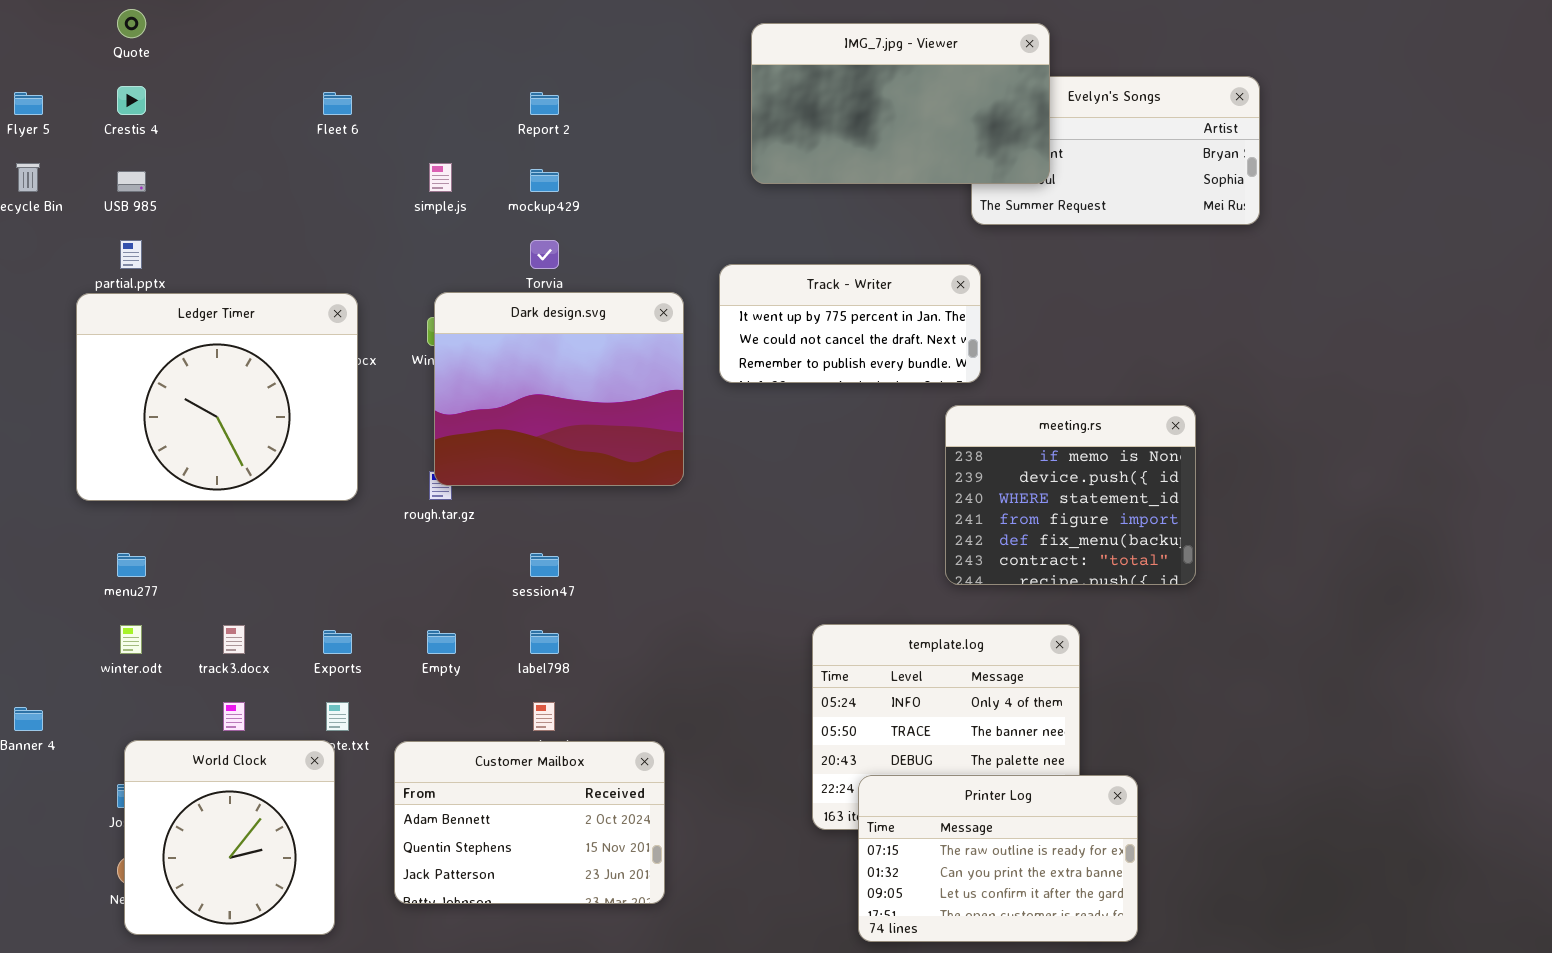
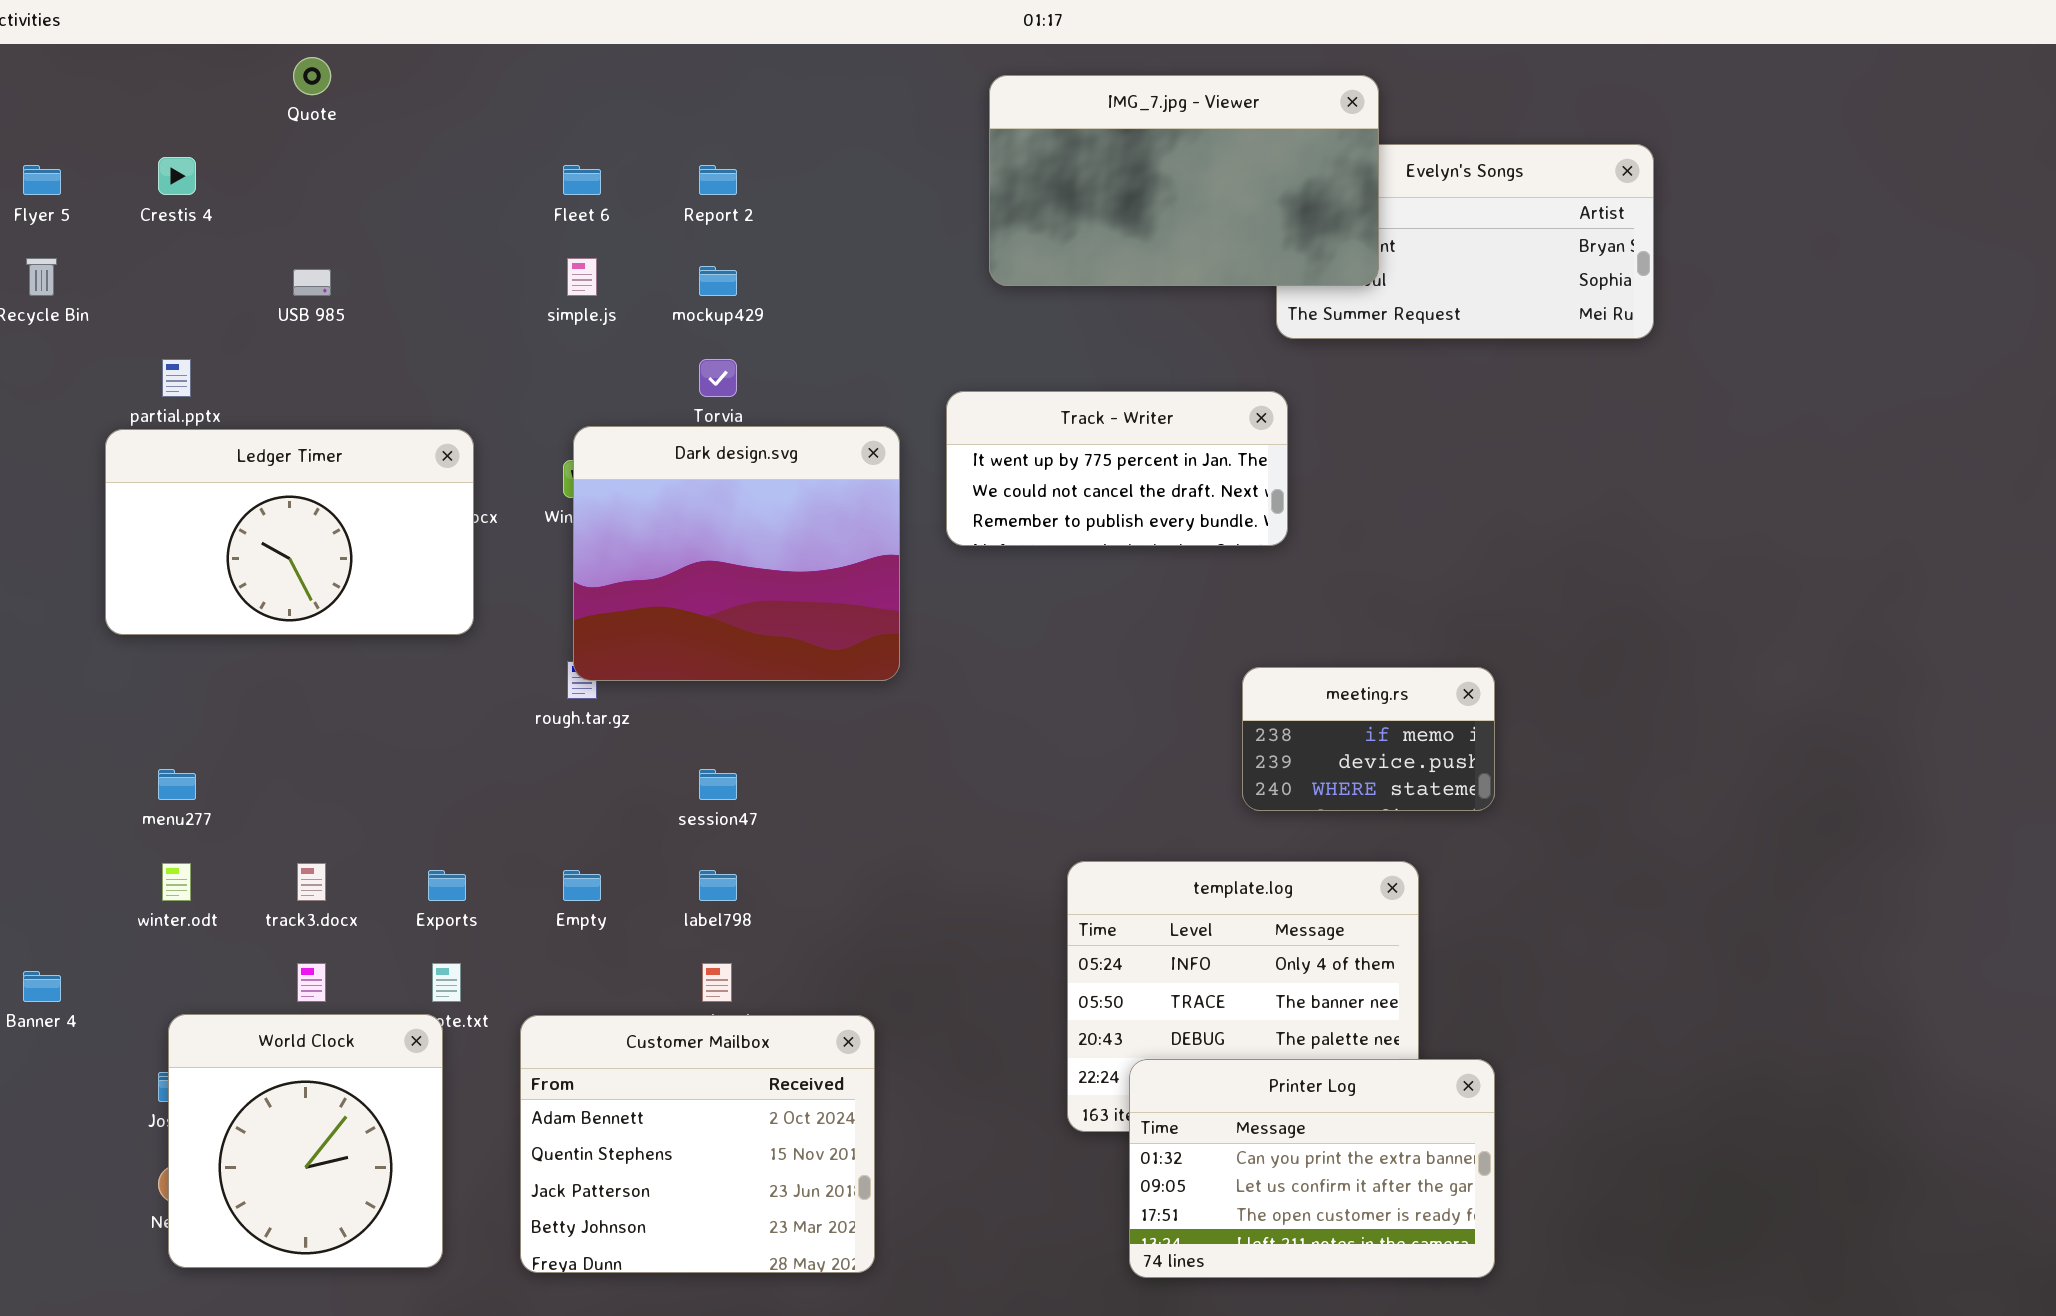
Quote: [117,9,146,38] -> [293,57,331,95], moved
Fleet 6: [323,92,352,115] -> [563,165,601,195], moved
USB 985: [117,171,146,192] -> [293,269,331,296], moved
Ledger Timer: [76,293,358,501] -> [105,429,474,635], resized
meeting.rs: [945,405,1196,585] -> [1242,667,1495,811], resized
Customer Mailbox: [394,741,665,904] -> [520,1015,875,1273], resized
Printer Log: [858,775,1138,942] -> [1129,1059,1495,1278], scrolled down 1 row

